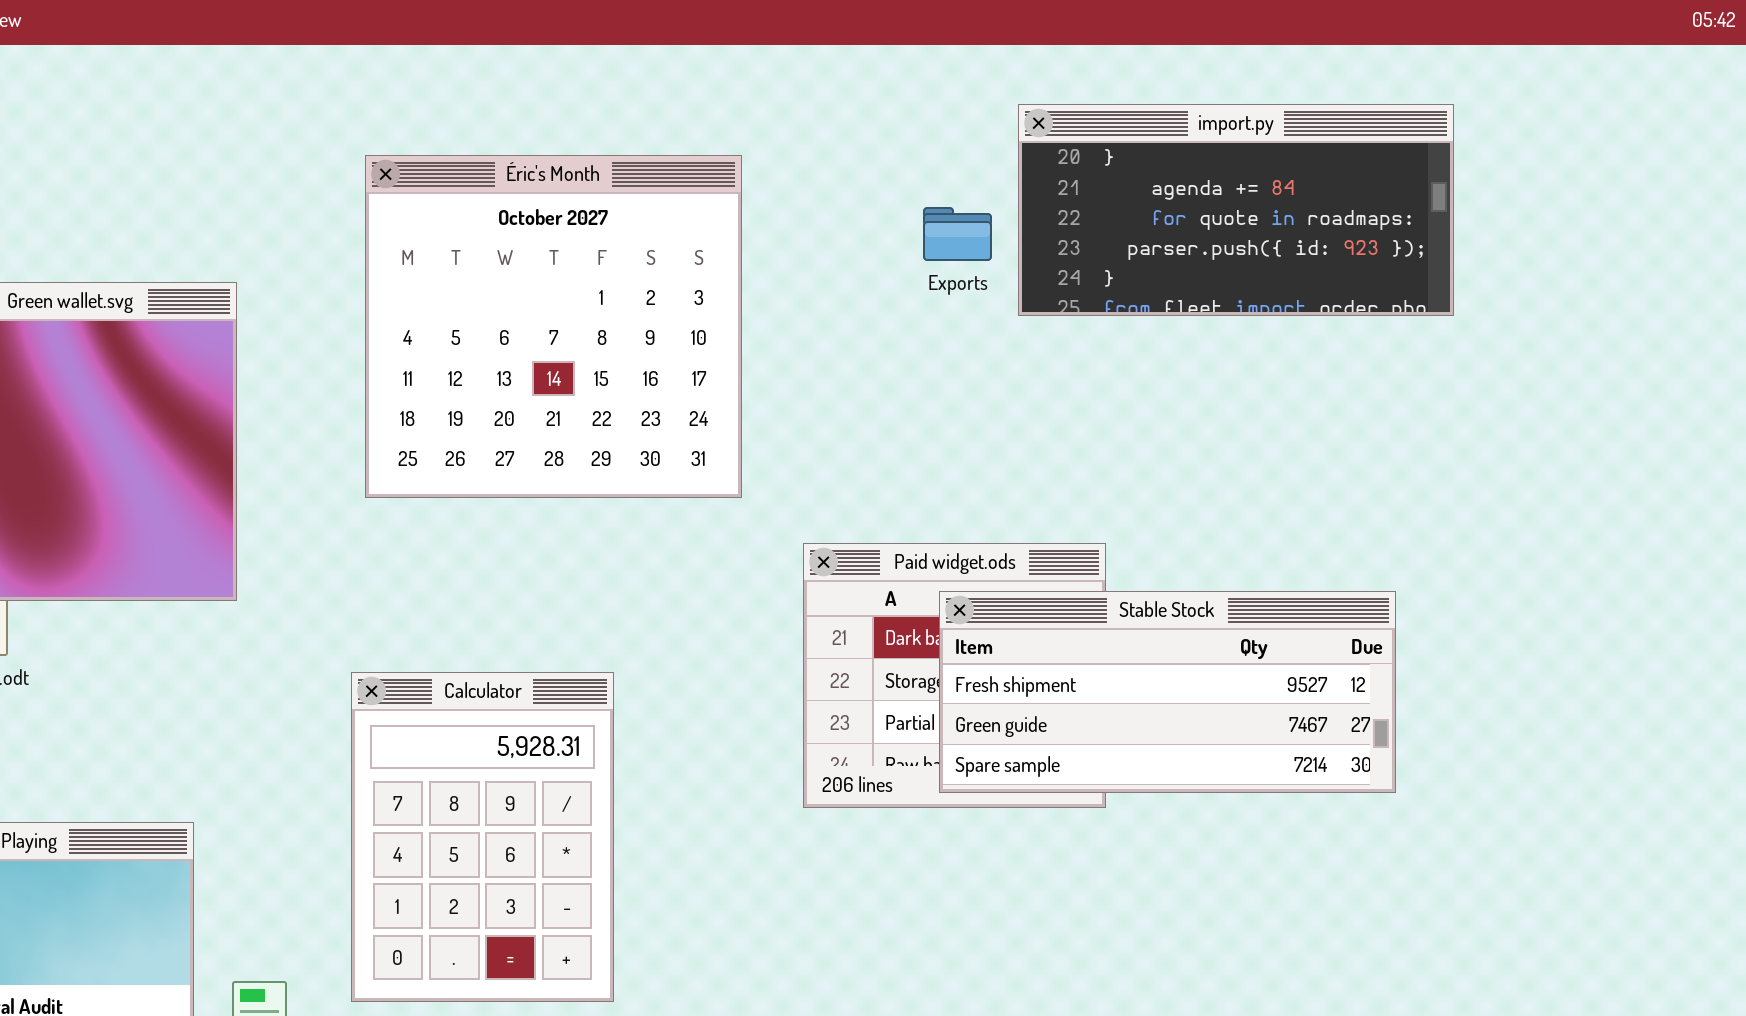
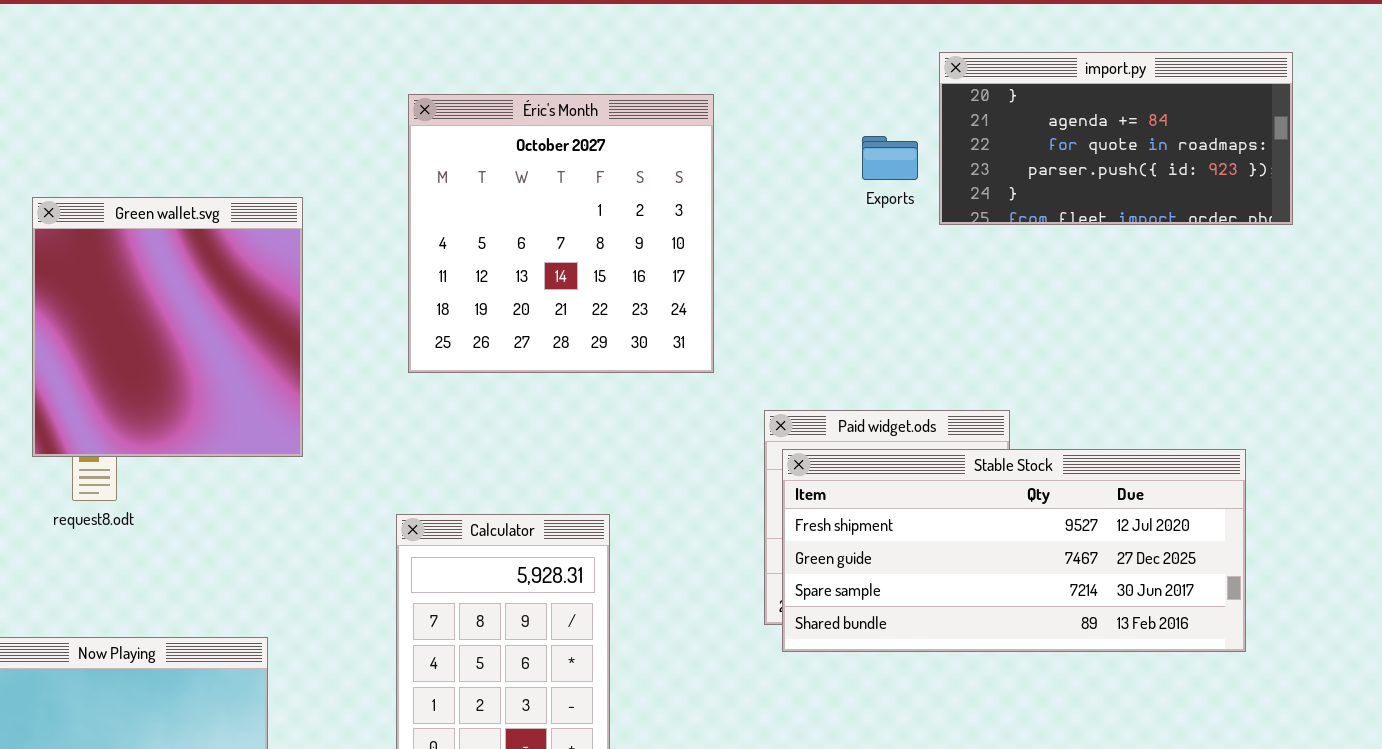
Stable Stock: [939,591,1396,793] -> [782,449,1246,652], resized

